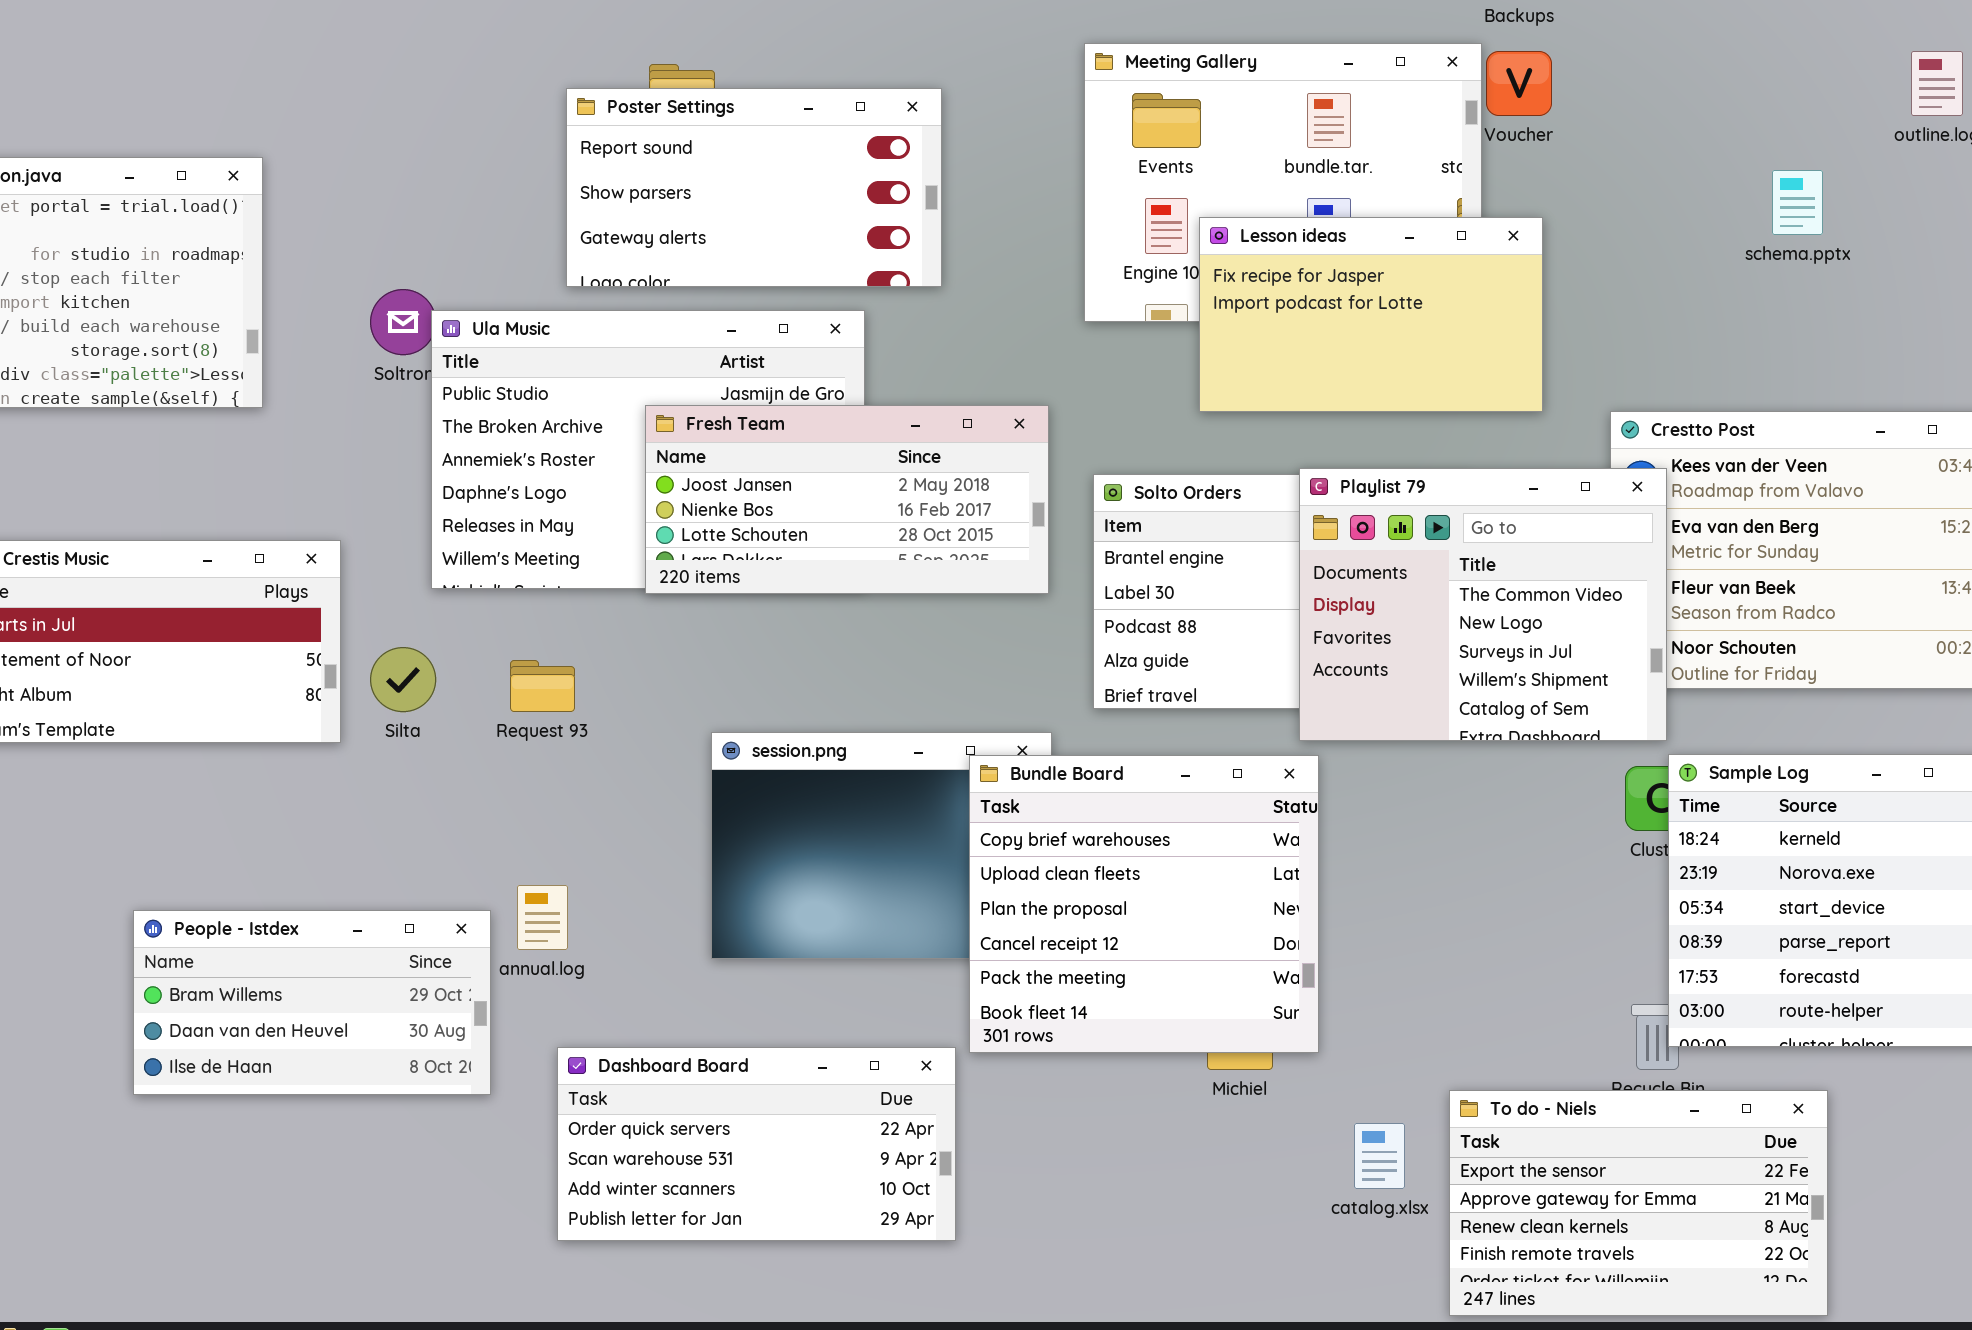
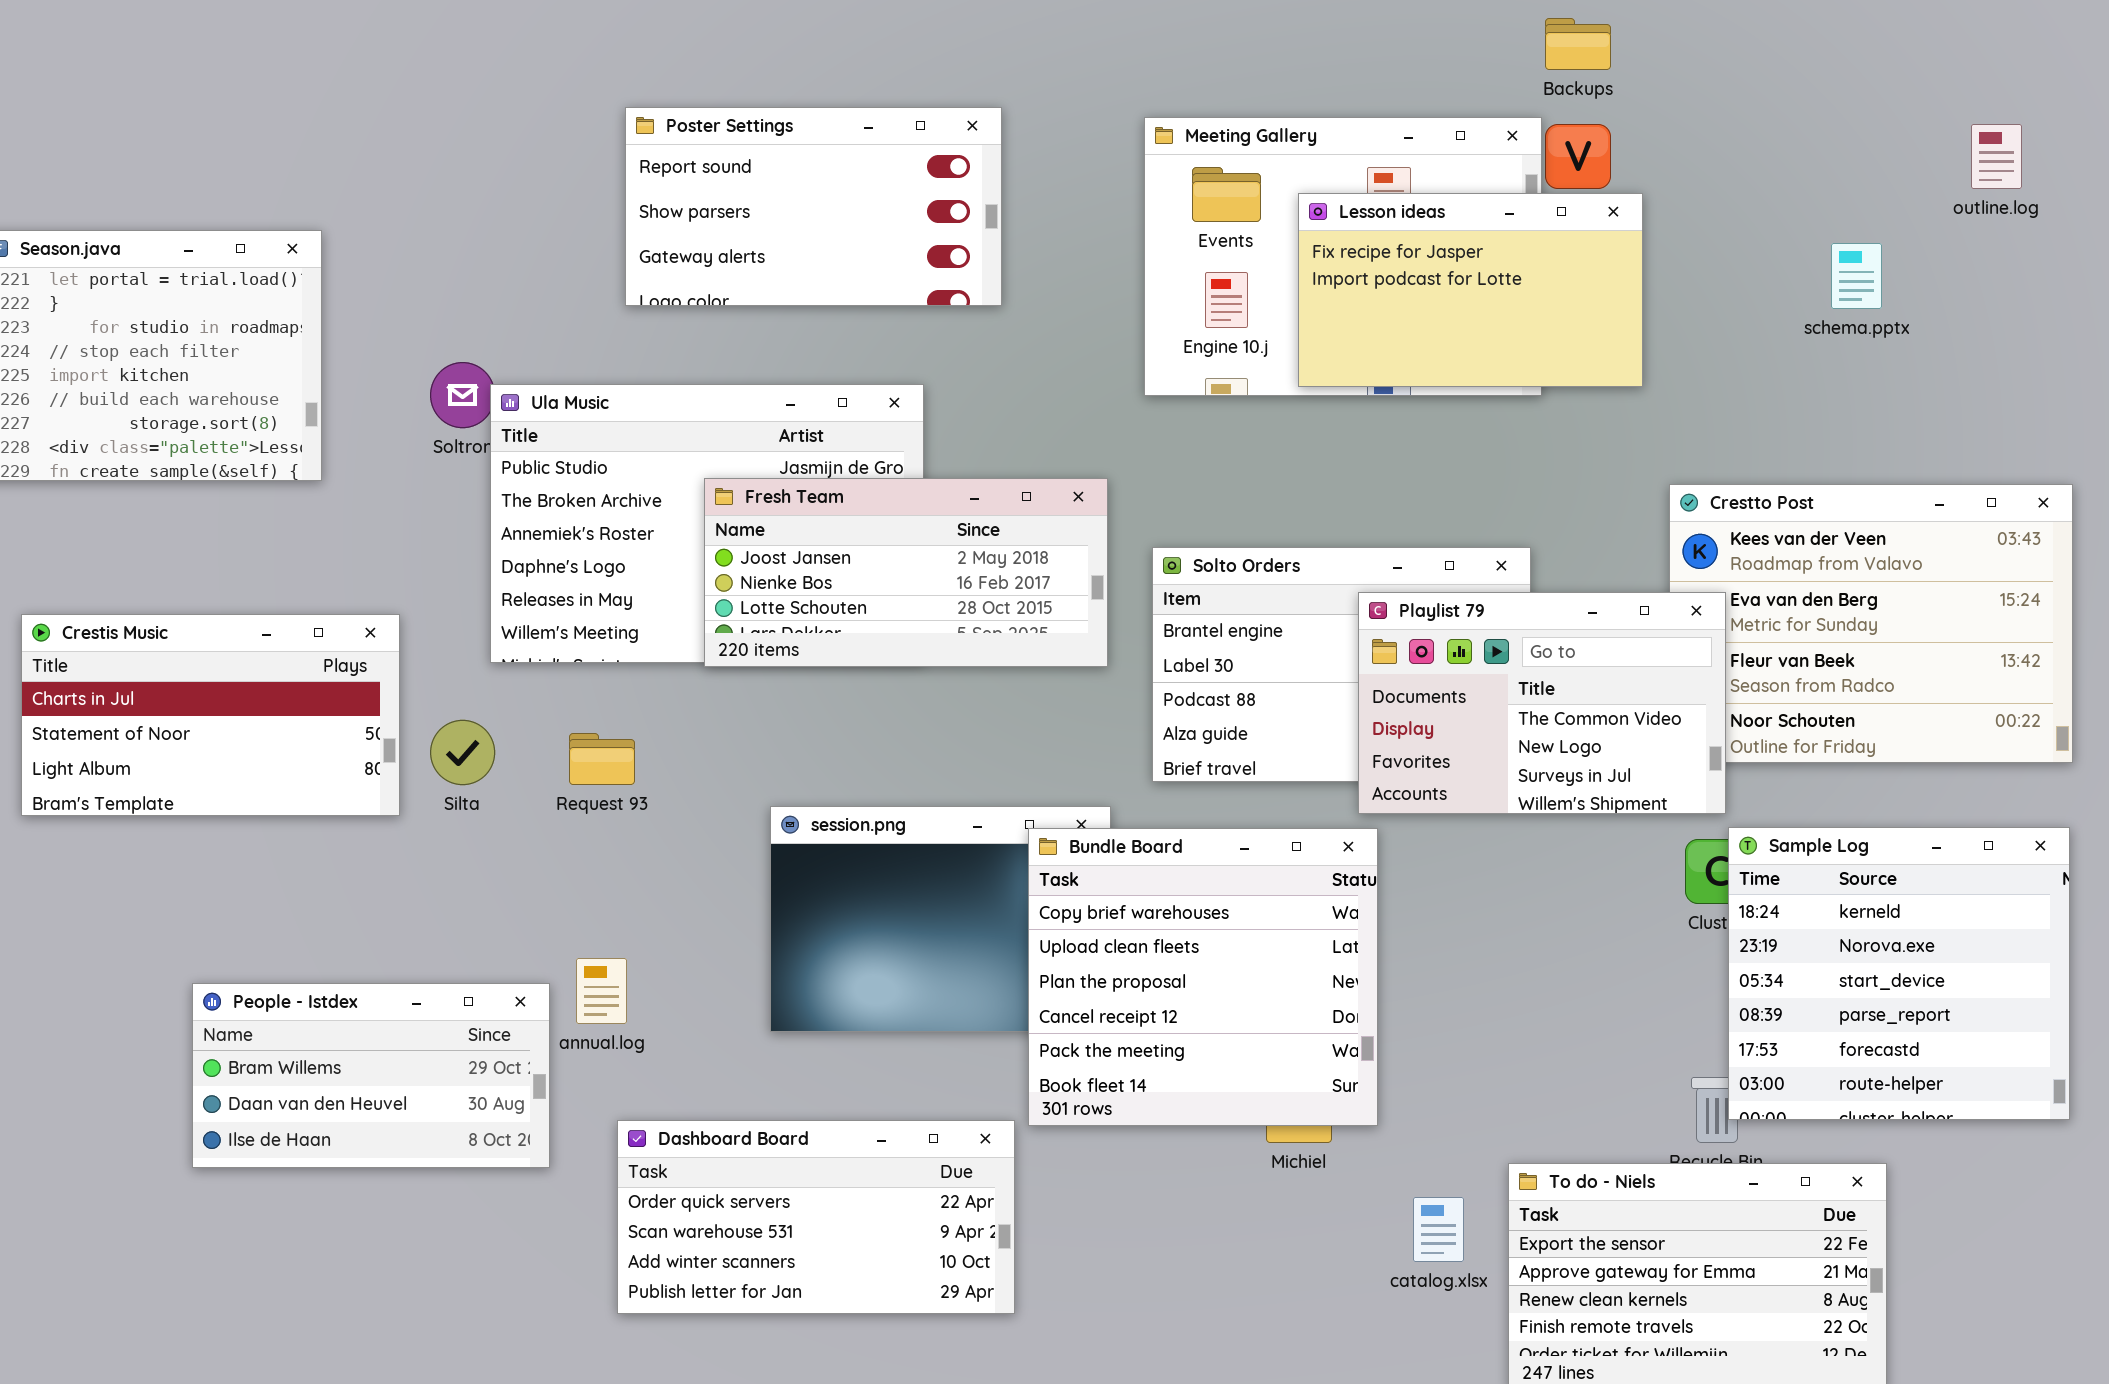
Poster Settings: [566,88,942,287] -> [625,107,1002,306], moved
Lesson ideas: [1199,217,1543,412] -> [1298,193,1643,387], moved
Playlist 79: [1299,468,1667,741] -> [1358,592,1726,814], resized

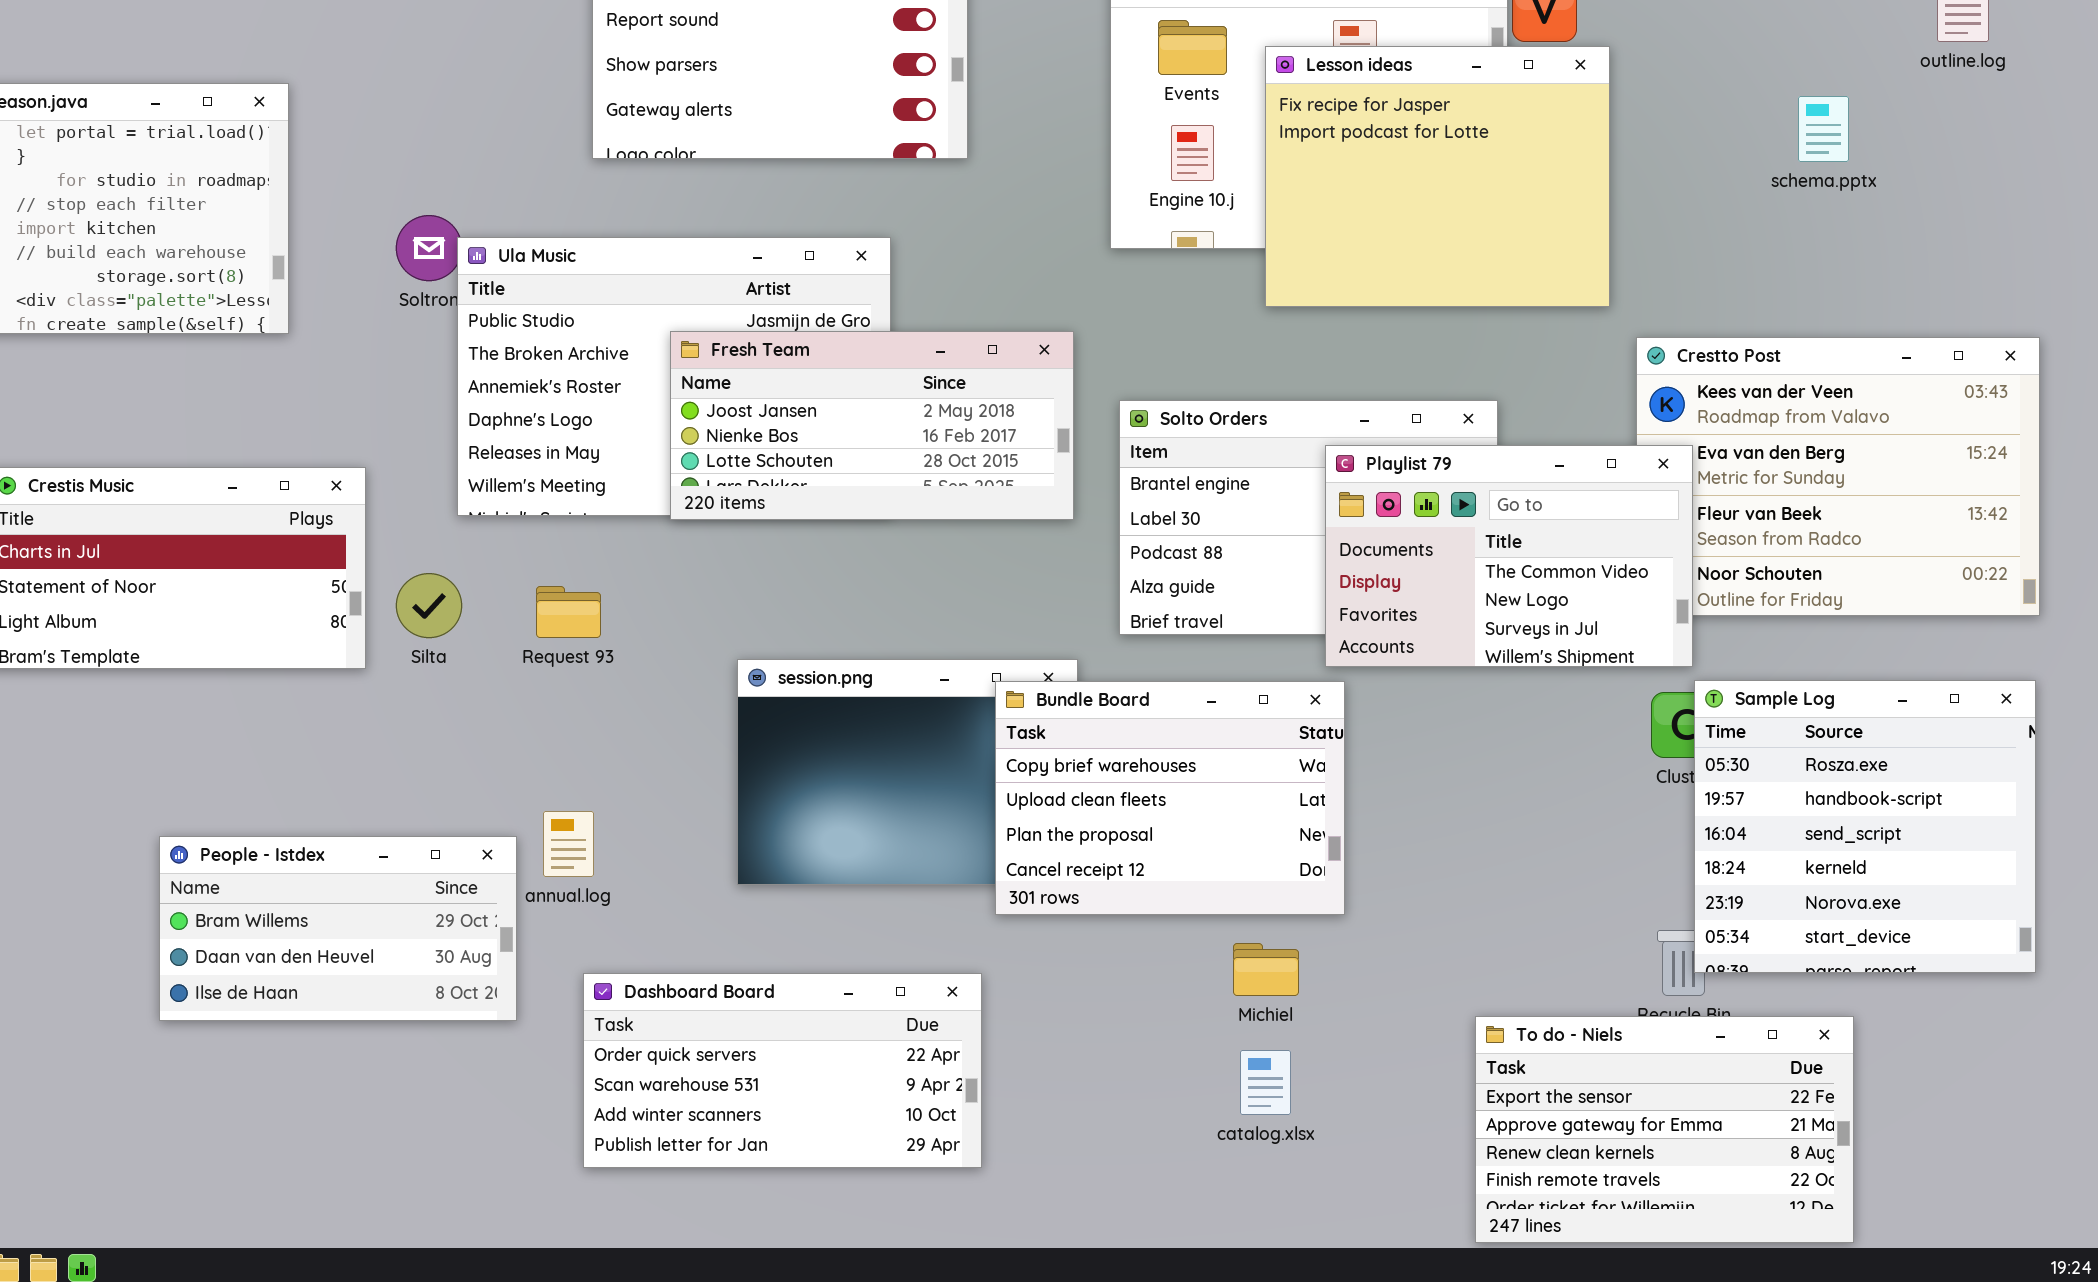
Lesson ideas: [1298,193,1643,387] -> [1265,46,1610,307], resized
Sample Log: [1728,827,2070,1120] -> [1694,680,2036,973], scrolled up 3 rows
Bundle Board: [1028,828,1378,1126] -> [995,681,1345,915], resized
catalog.xlsx: [1413,1197,1464,1262] -> [1240,1050,1291,1115], moved

